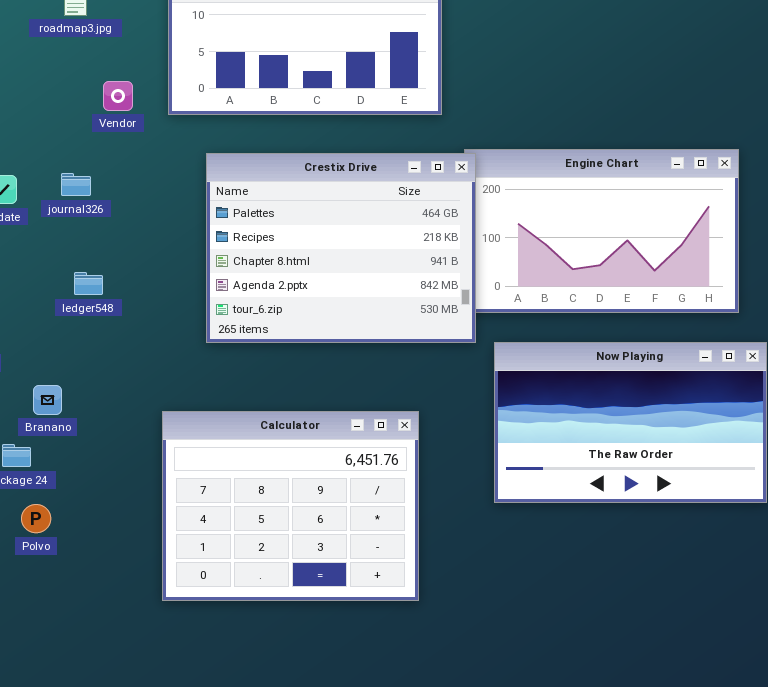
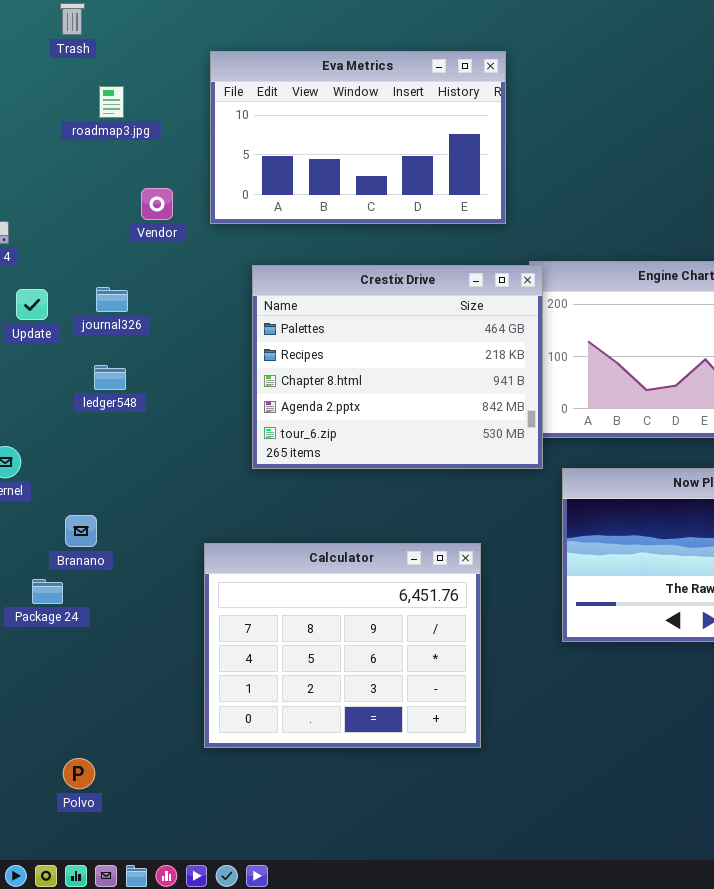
ledger548: [74,272,103,295] -> [94,365,126,390], moved
Polvo: [21,504,51,533] -> [63,758,95,789], moved

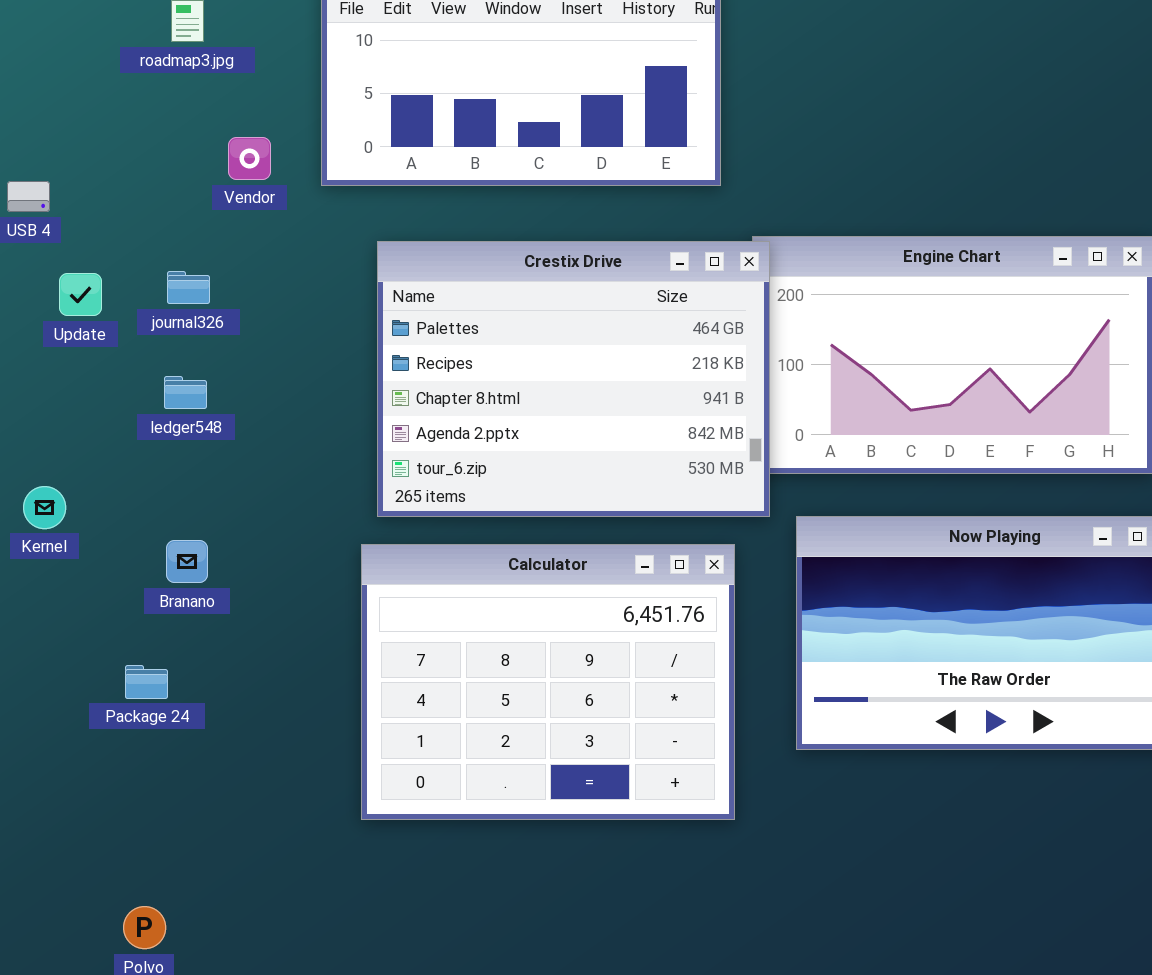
Branano: [65,515,97,547] -> [166,540,208,583], moved
Calculator: [204,543,481,748] -> [361,544,735,820], moved
Package 24: [32,579,63,604] -> [125,665,168,699], moved

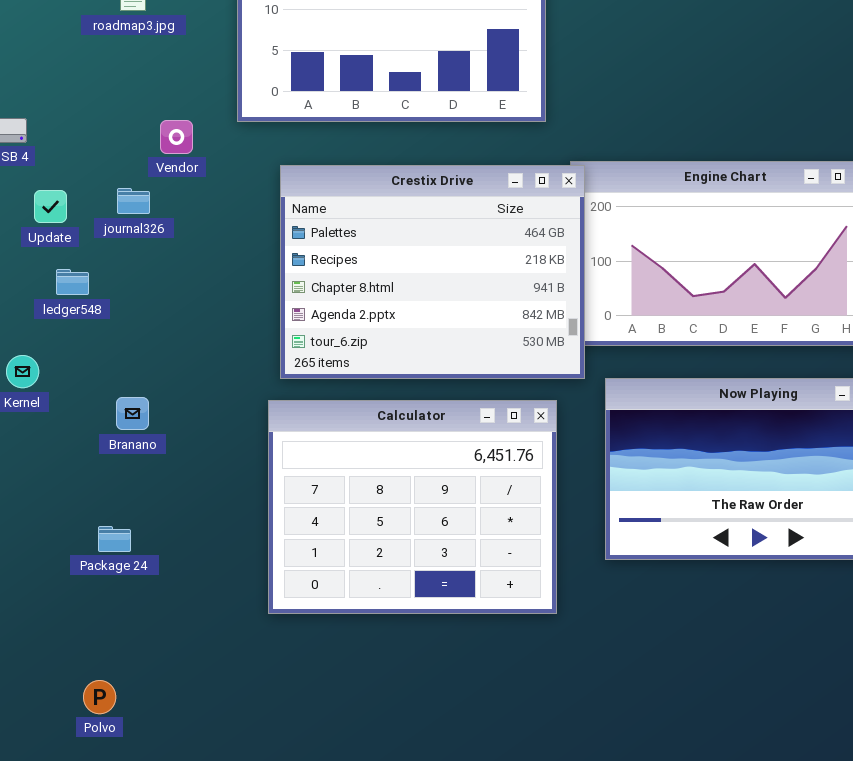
Vendor: [228,137,271,180] -> [160,120,193,154], moved
ledger548: [164,376,207,409] -> [56,269,89,295], moved
Package 24: [125,665,168,699] -> [98,526,131,552], moved

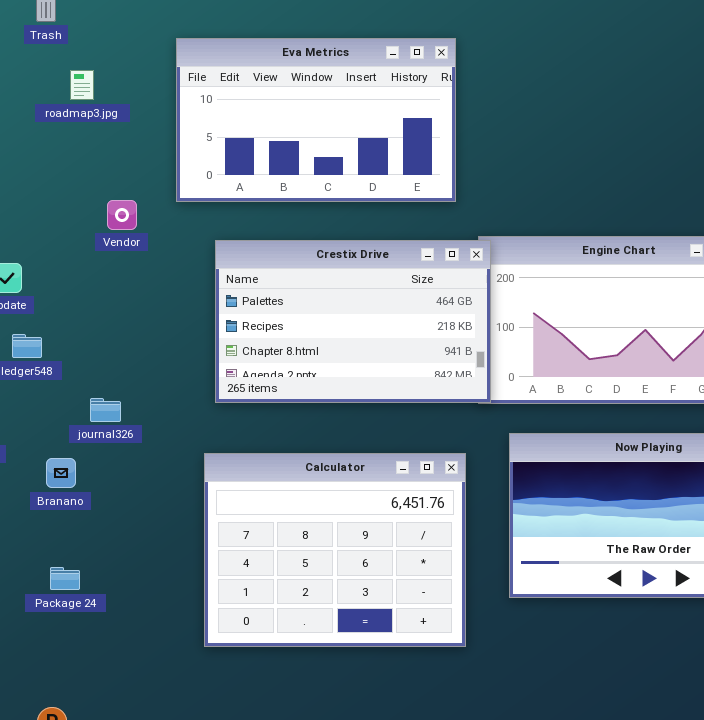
Crestix Drive: [280,165,585,379] -> [215,240,491,403], resized
journal326: [117,188,150,214] -> [90,398,121,422], moved
Branano: [116,397,149,430] -> [46,458,76,488], moved

